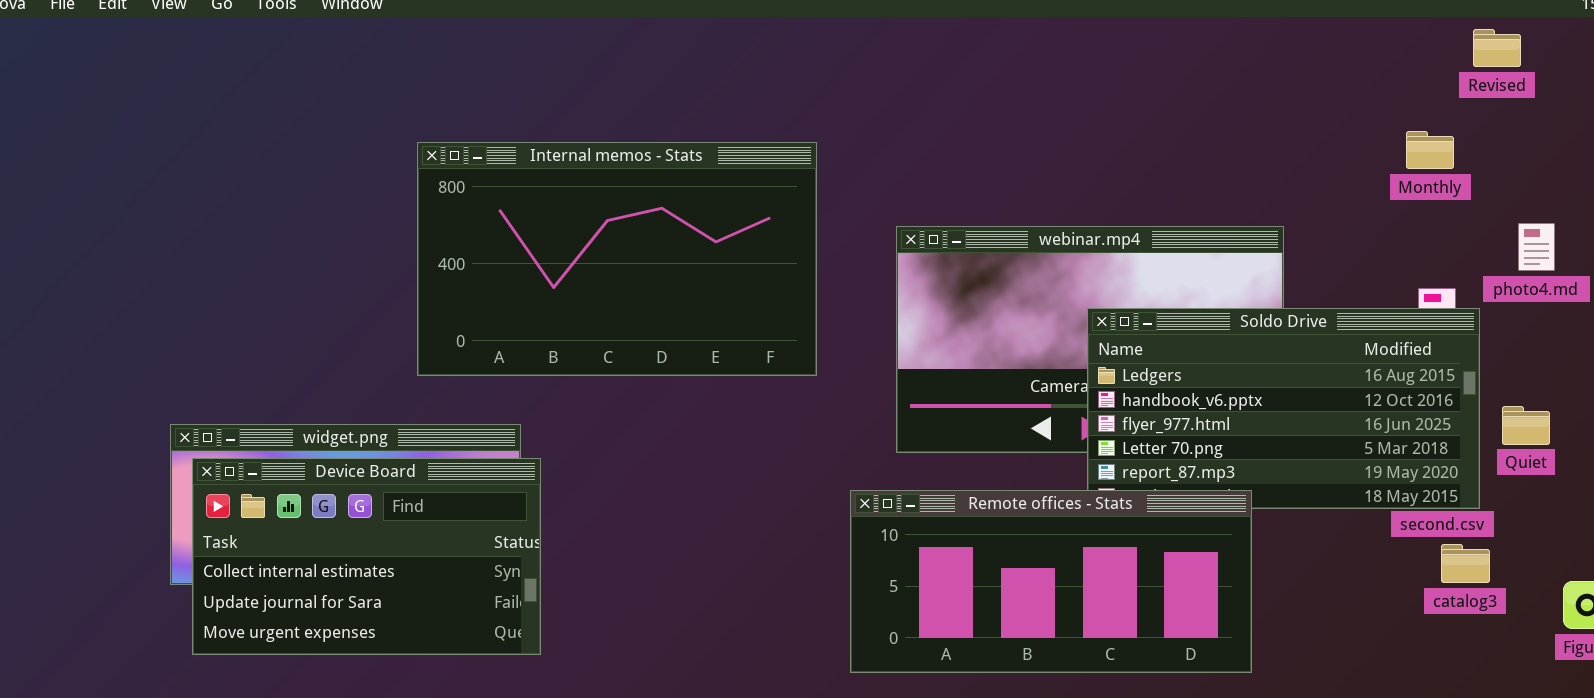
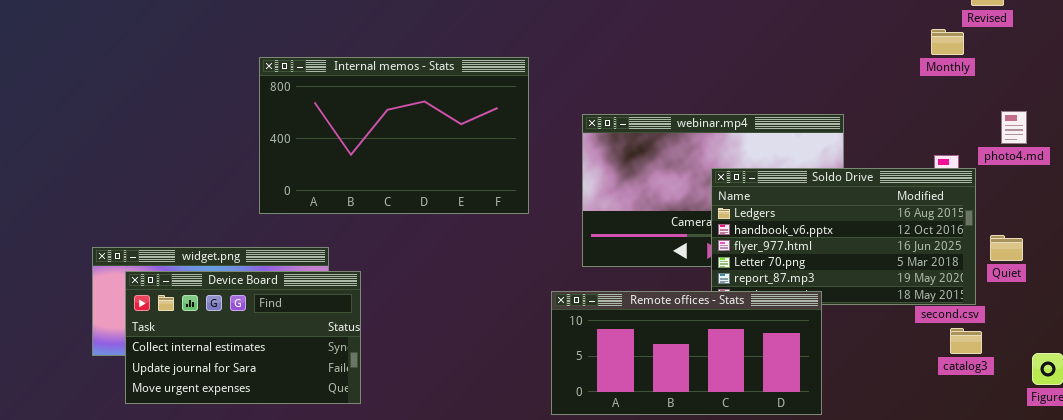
Monthly: [1406,131,1454,169] -> [931,29,964,55], moved
Device Board: [192,458,541,655] -> [125,271,361,404], moved

